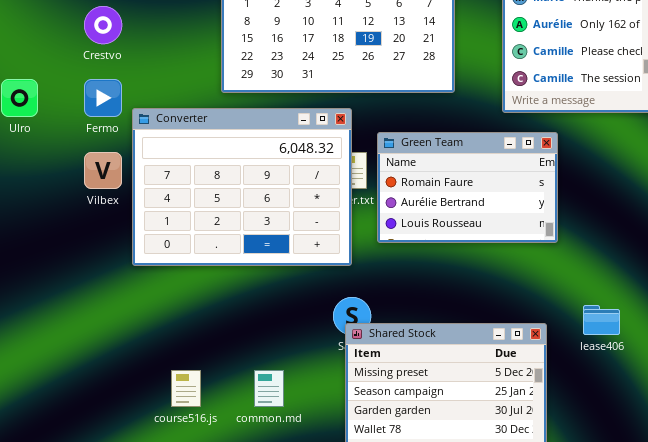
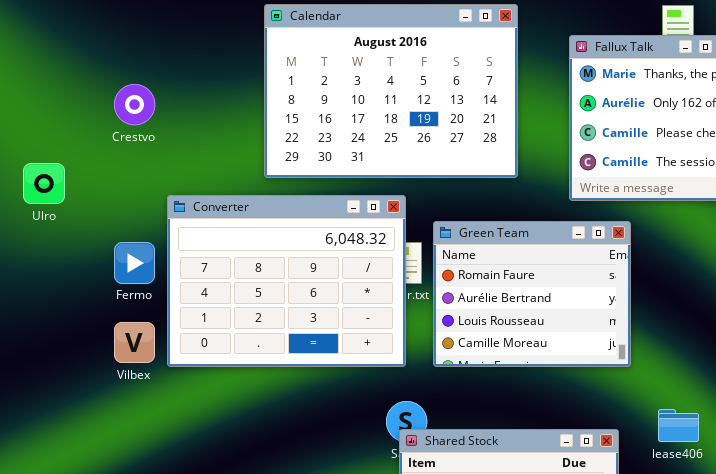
Fermo: [84,79,122,117] -> [114,242,155,284], moved
Green Team: [377,132,558,243] -> [433,221,631,367], resized
Vilbex: [84,152,122,189] -> [114,322,155,363], moved

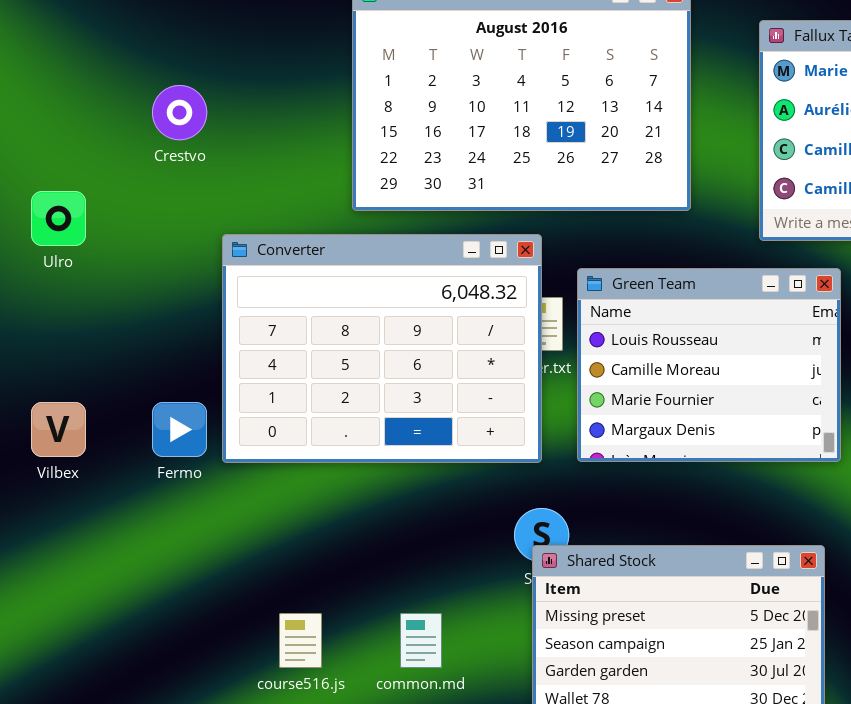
Green Team: [433,221,631,367] -> [577,268,841,462], scrolled down 2 rows
Fermo: [114,242,155,284] -> [152,402,207,457], moved
Vilbex: [114,322,155,363] -> [31,402,86,457], moved

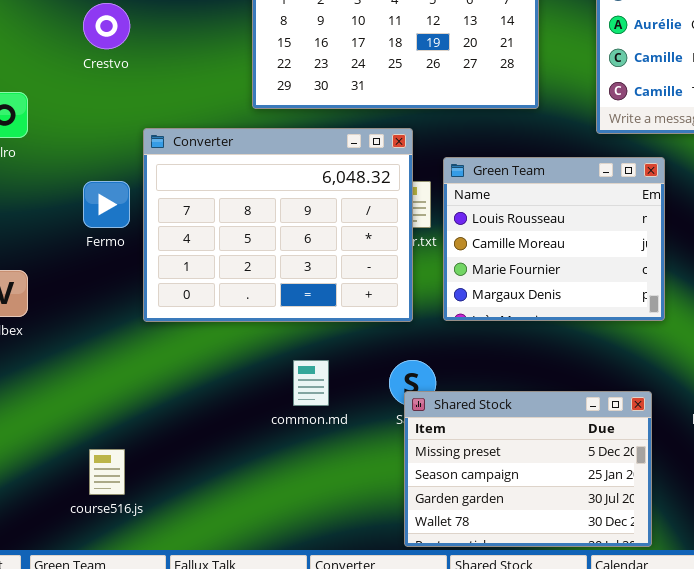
Fermo: [152,402,207,457] -> [83,181,130,228], moved
course516.js: [279,613,322,668] -> [89,449,125,495], moved
common.md: [400,613,442,668] -> [293,360,329,406], moved

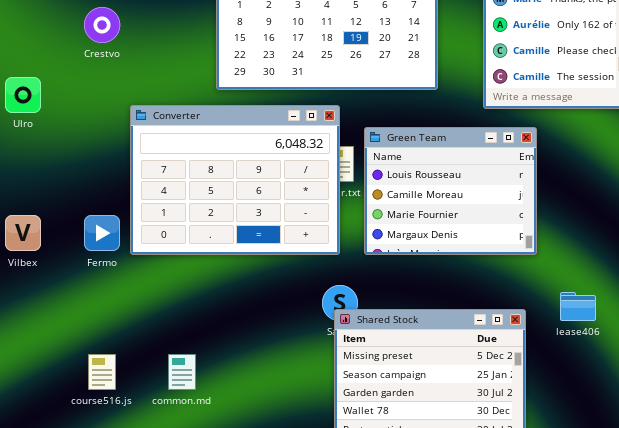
Fermo: [83,181,130,228] -> [84,215,120,251], moved
common.md: [293,360,329,406] -> [168,354,196,390], moved

